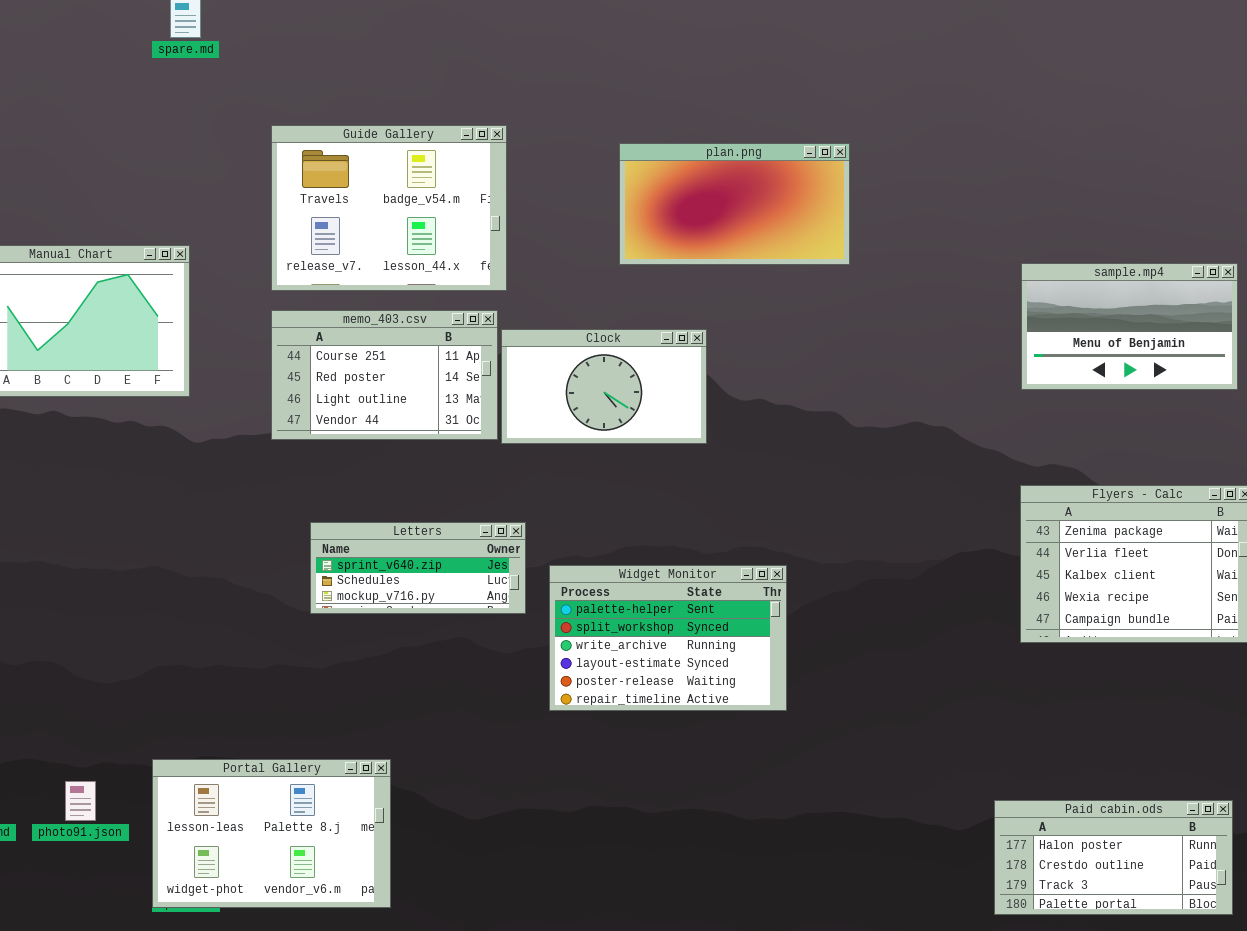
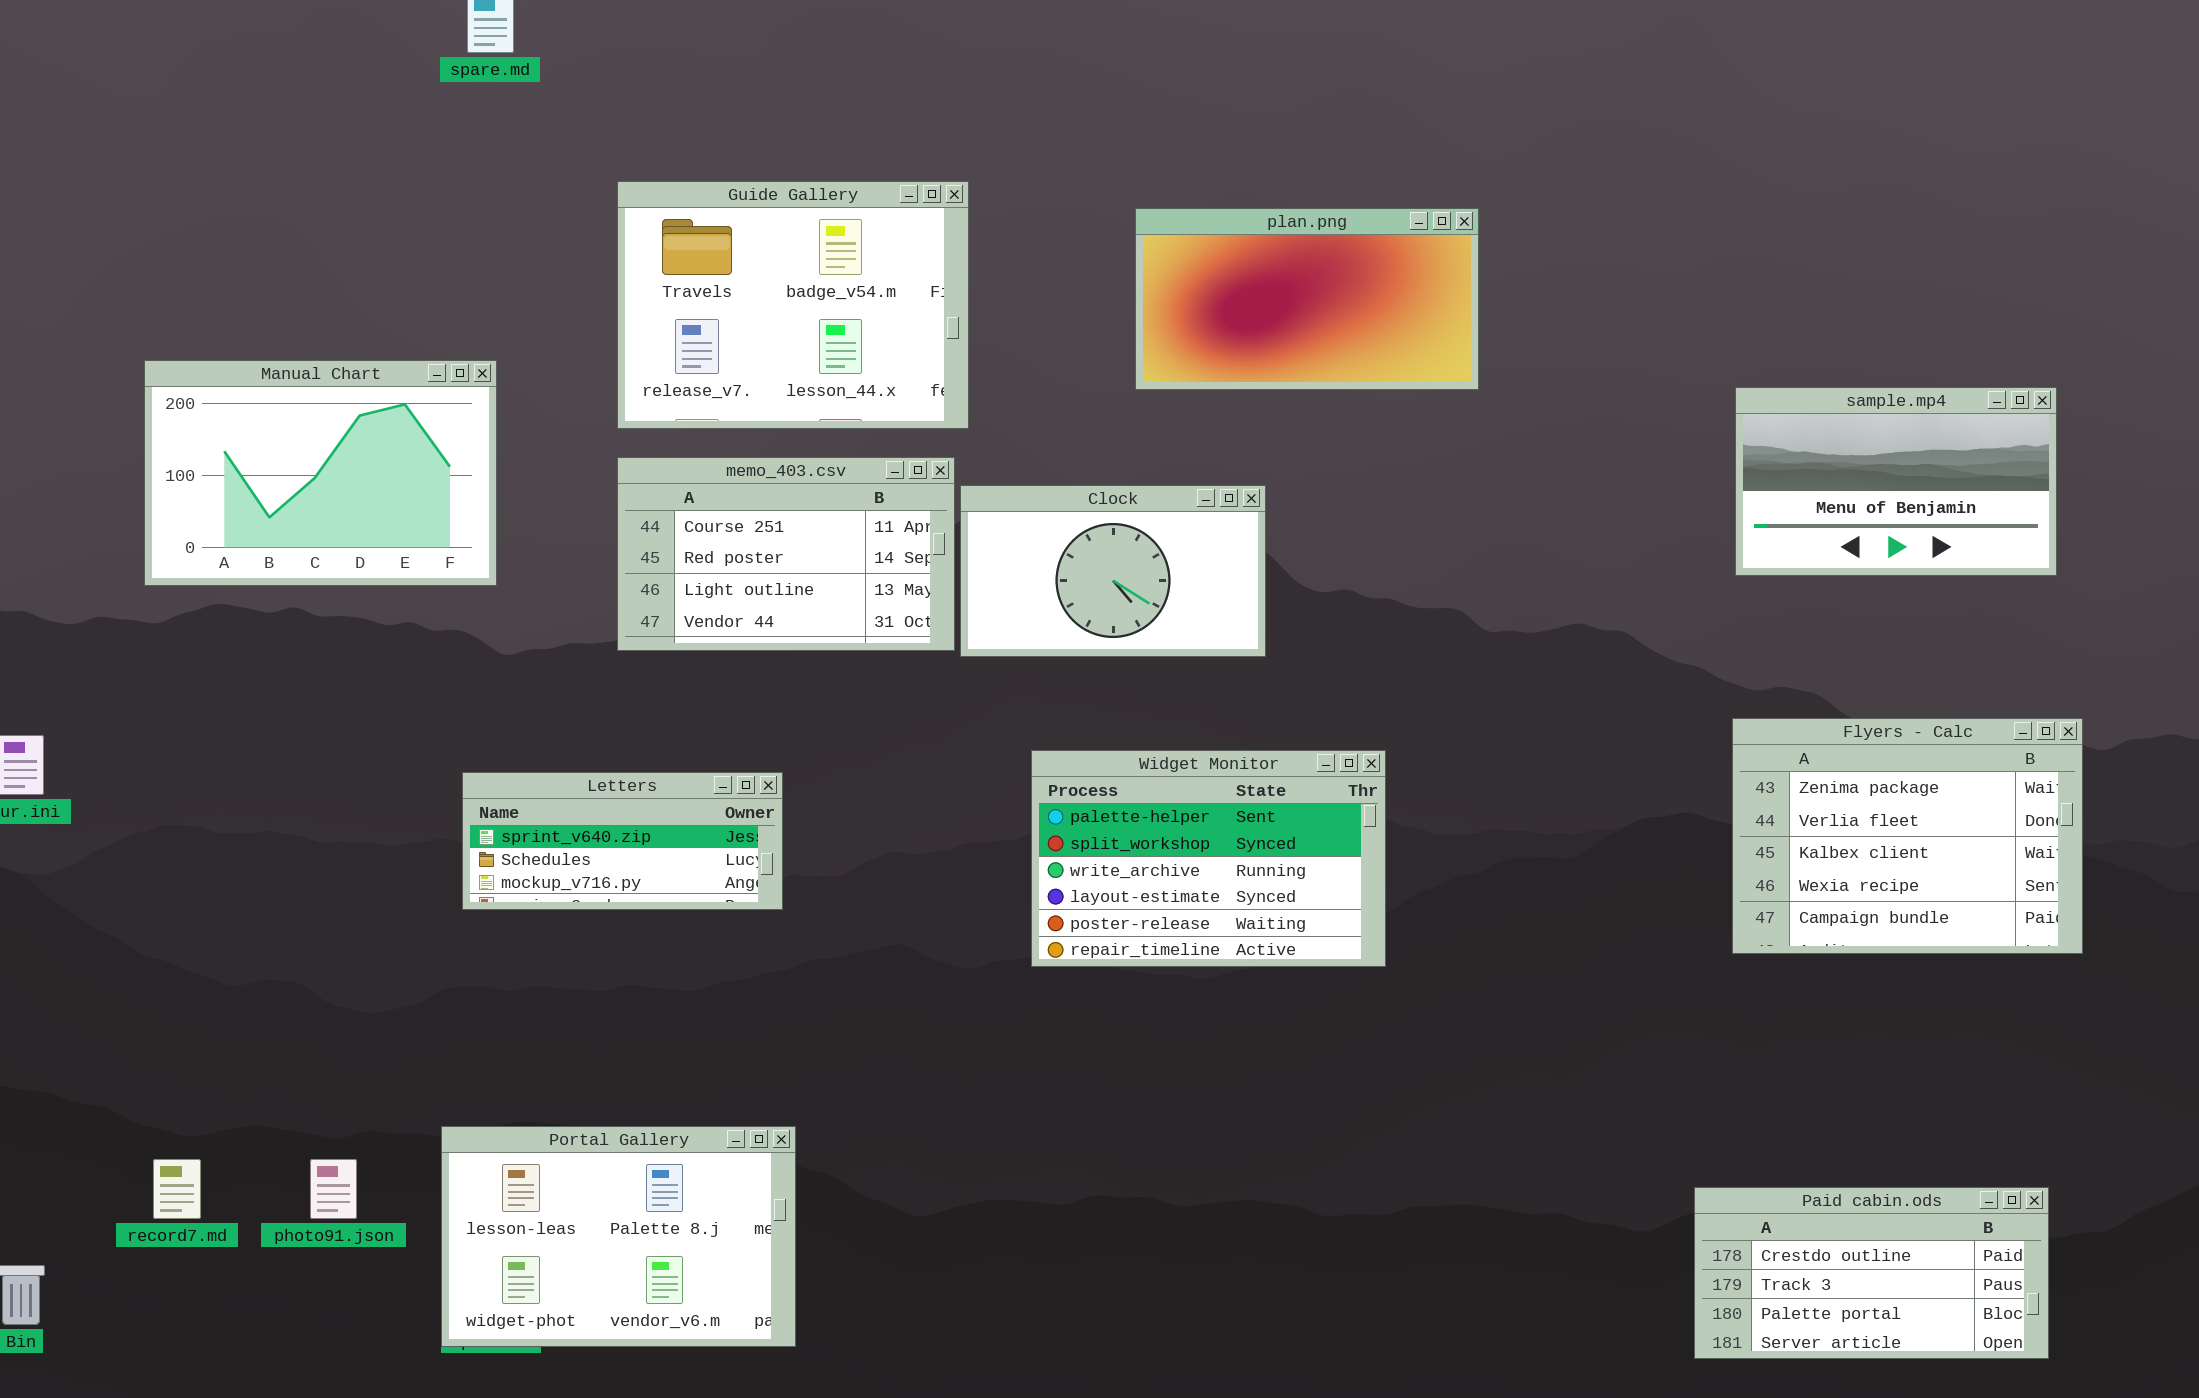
Letters: [310,522,526,614] -> [462,772,783,910], moved
Widget Monitor: [549,565,787,711] -> [1031,750,1386,967], moved
Paid cabin.ods: [994,800,1233,915] -> [1694,1187,2049,1359], scrolled down 1 row

